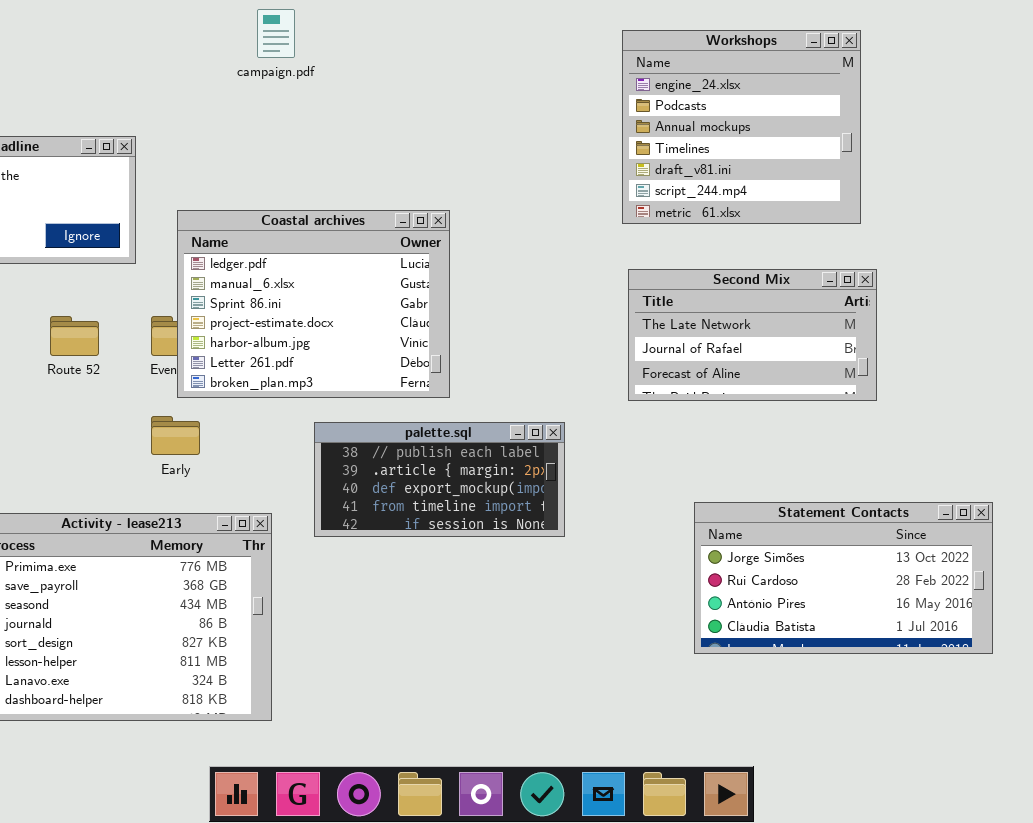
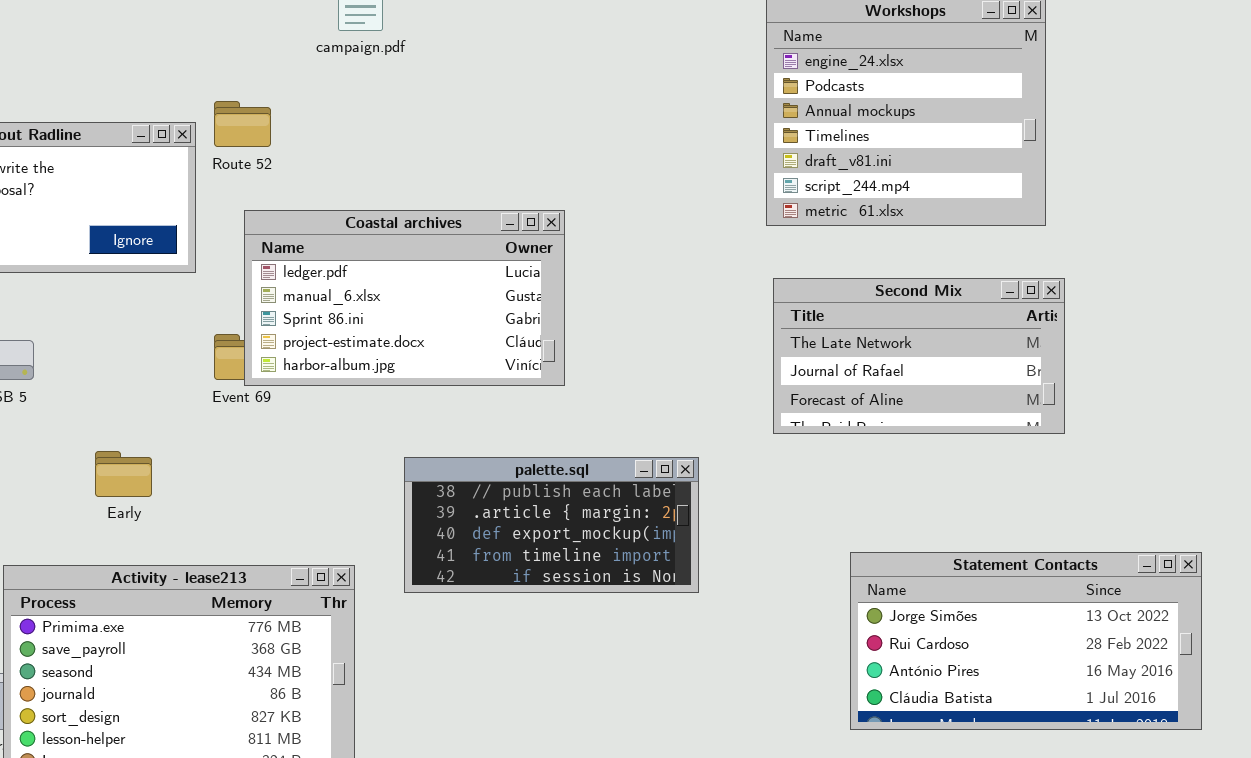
Coastal archives: [177,210,450,398] -> [244,210,565,386], resized
Route 52: [50,316,99,356] -> [214,101,271,147], moved
Early: [151,416,200,455] -> [95,451,152,497], moved

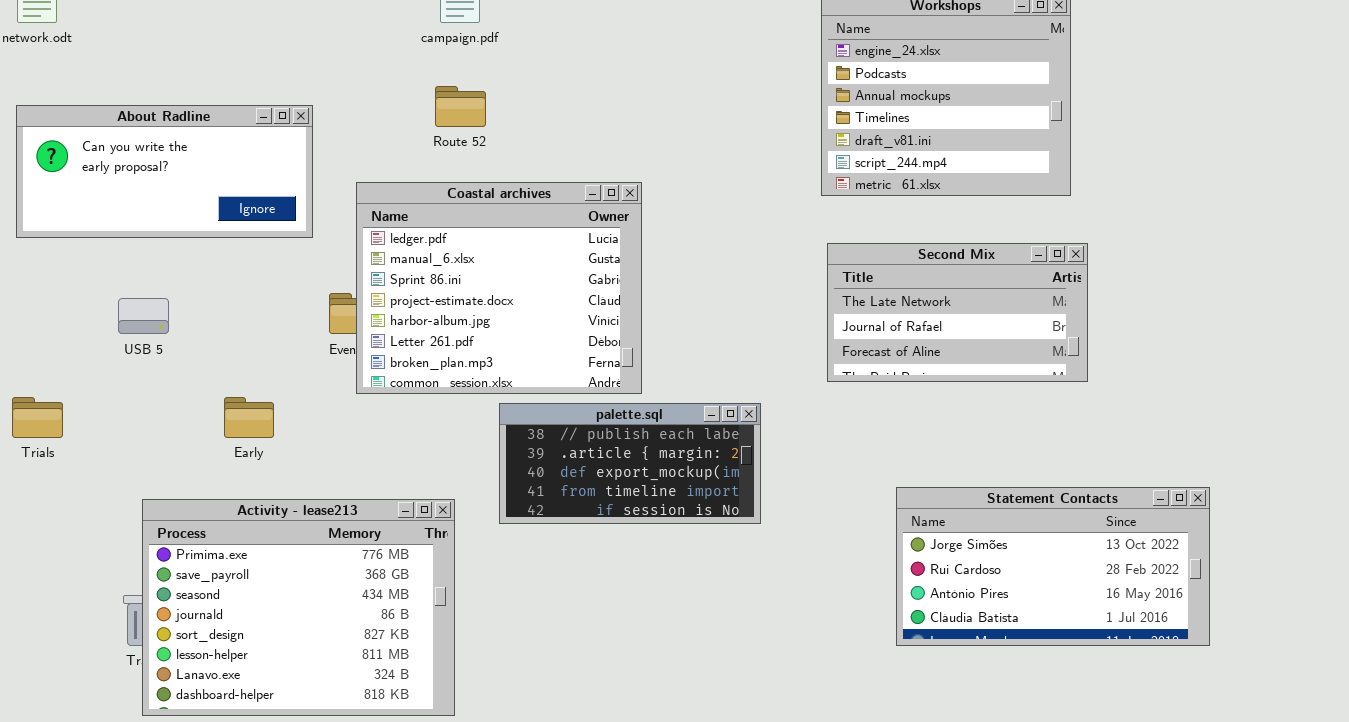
Route 52: [214,101,271,147] -> [435,86,486,127], moved
Coastal archives: [244,210,565,386] -> [356,182,642,394], resized

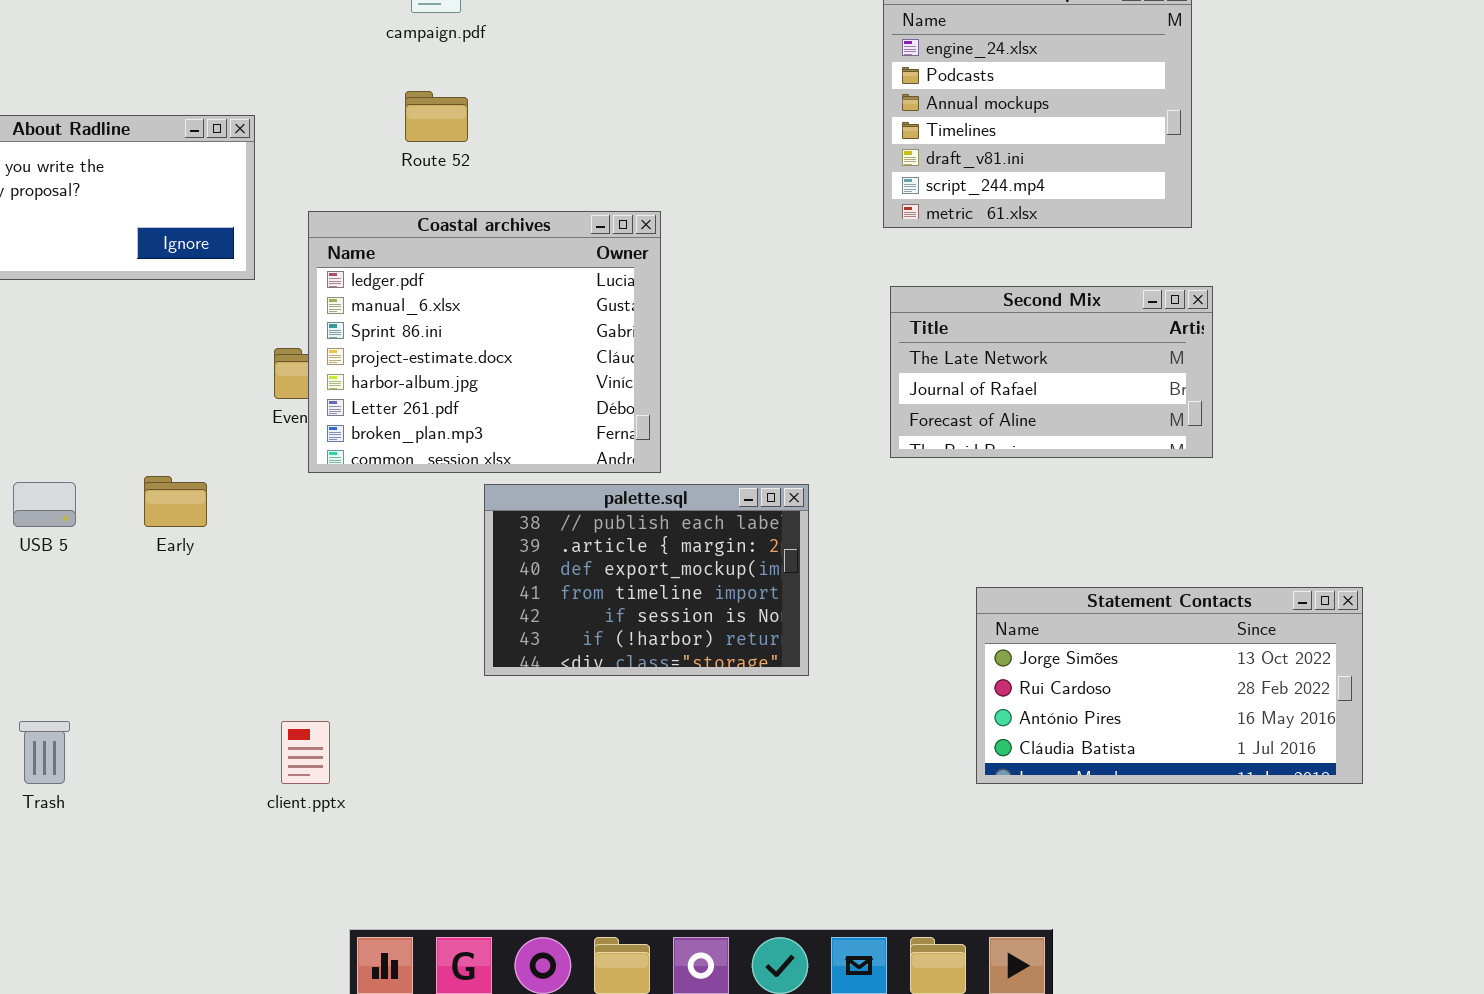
USB 5: [118,298,169,334] -> [13,482,76,527], moved
palette.sql: [499,403,761,524] -> [484,484,809,676], resized
Activity - lease213: [142,499,455,716] -> none, closed

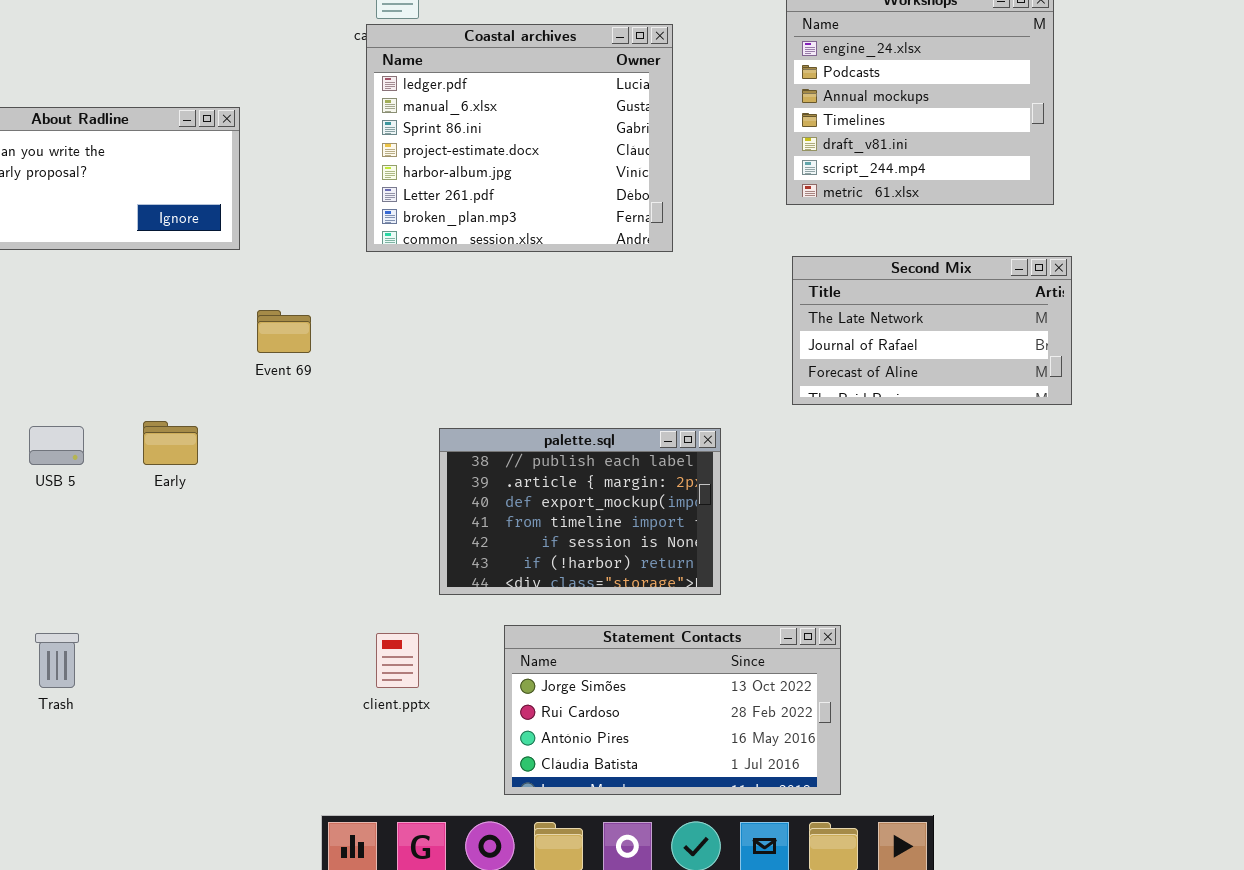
Coastal archives: [308,211,661,473] -> [366,24,673,252], moved
Statement Contacts: [976,587,1363,784] -> [504,625,841,795], moved
client.pptx: [281,721,330,784] -> [376,633,419,688], moved

